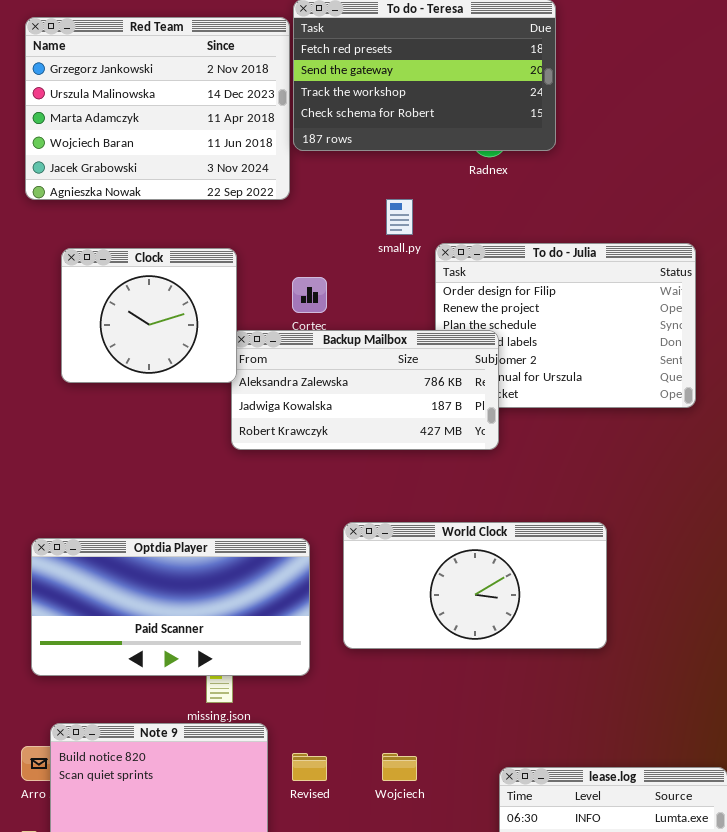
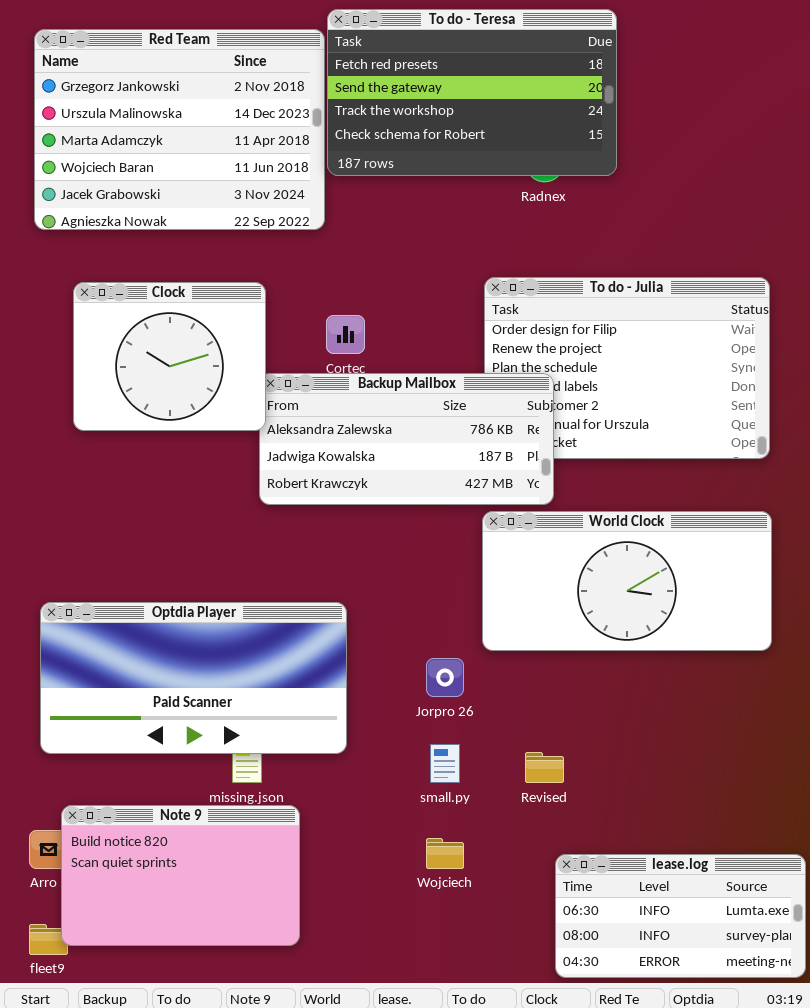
small.py: [386,199,413,235] -> [430,744,460,783], moved
World Clock: [343,522,607,649] -> [482,511,772,651], moved
Revised: [292,753,327,781] -> [525,752,564,783], moved

